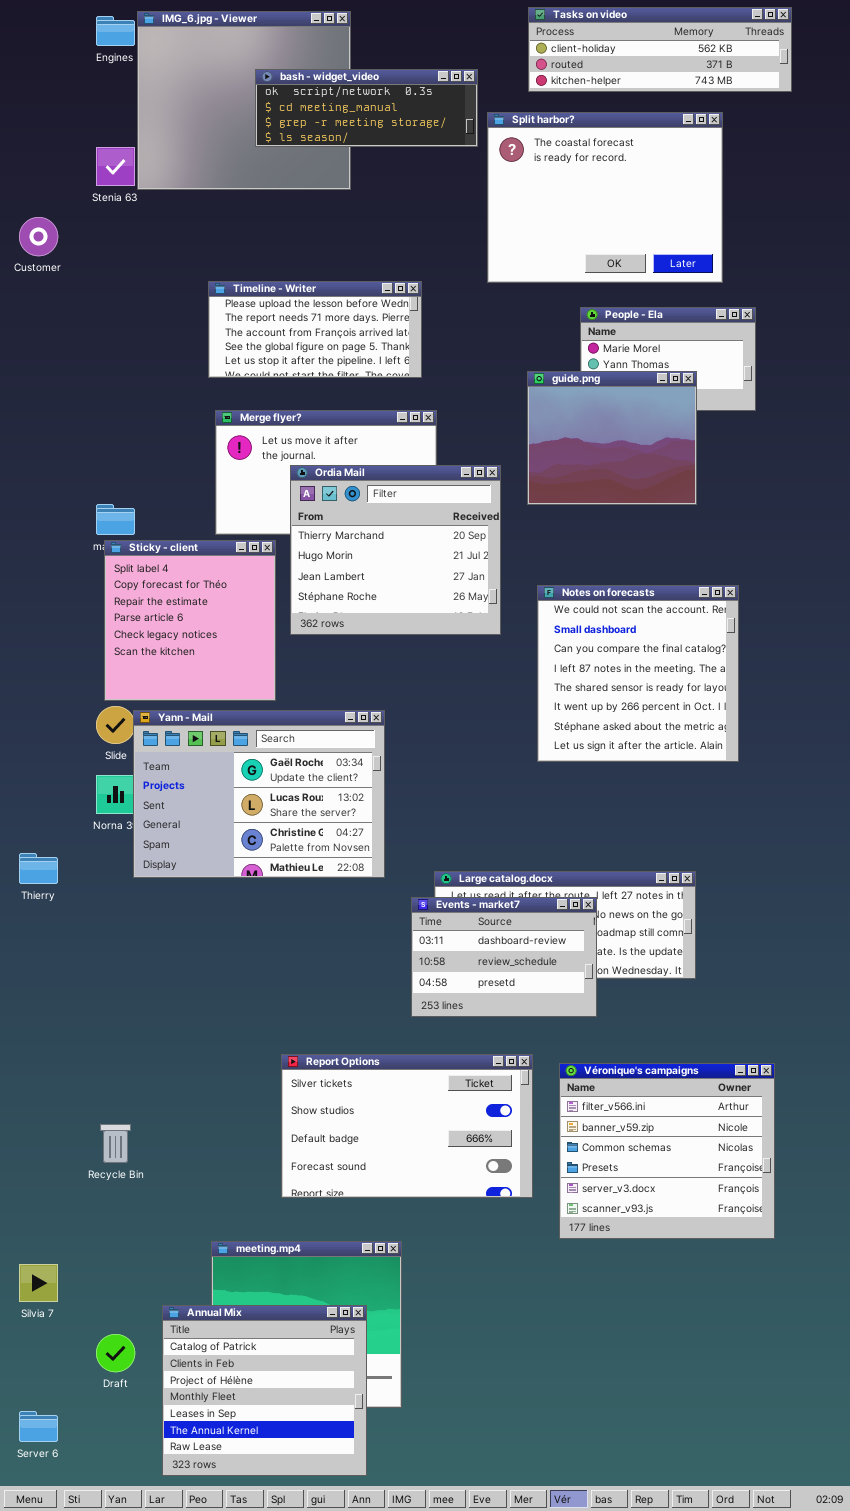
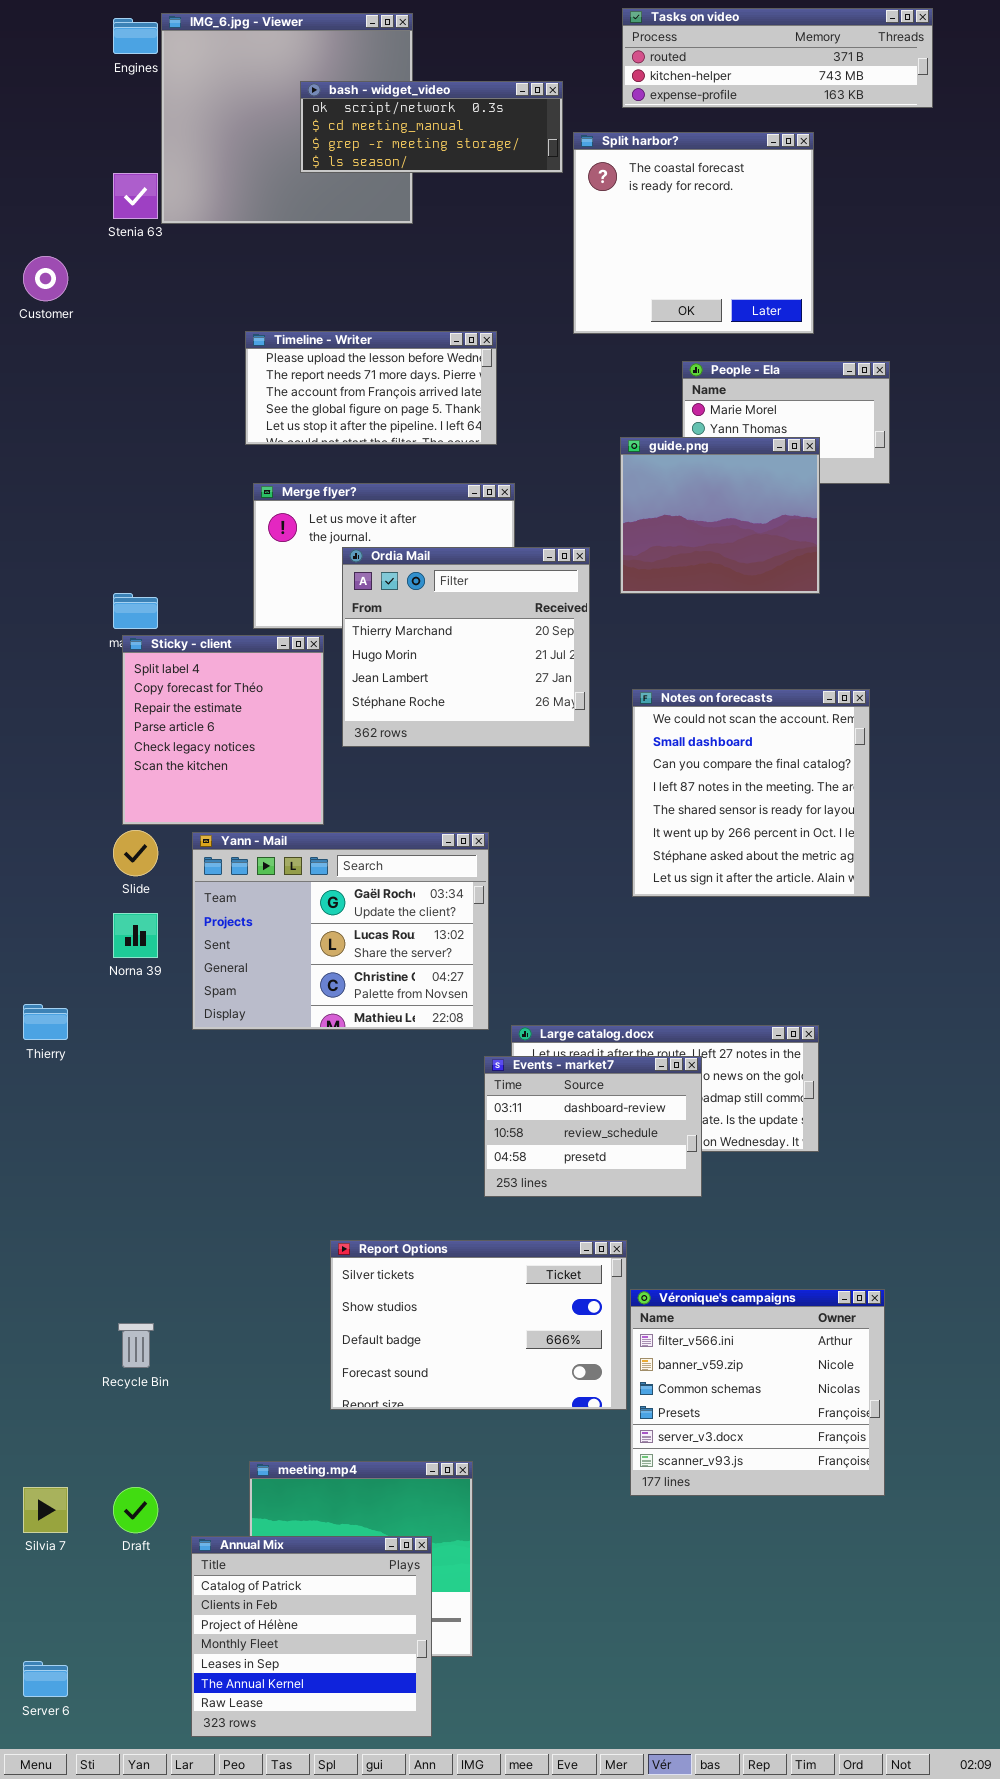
Tasks on video: [528,7,792,92] -> [622,8,933,108], scrolled down 1 row
Split harbor?: [487,112,723,283] -> [573,132,814,334], resized
Yann - Mail: [133,710,385,878] -> [192,832,489,1030], moved
Véronique's campaigns: [559,1063,775,1239] -> [630,1289,885,1496], moved
Draft: [96,1334,135,1372] -> [113,1487,158,1533], moved

